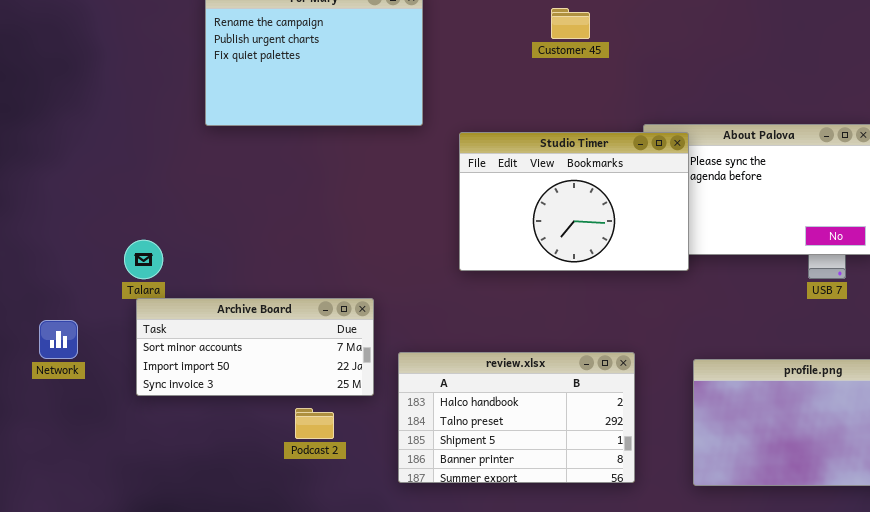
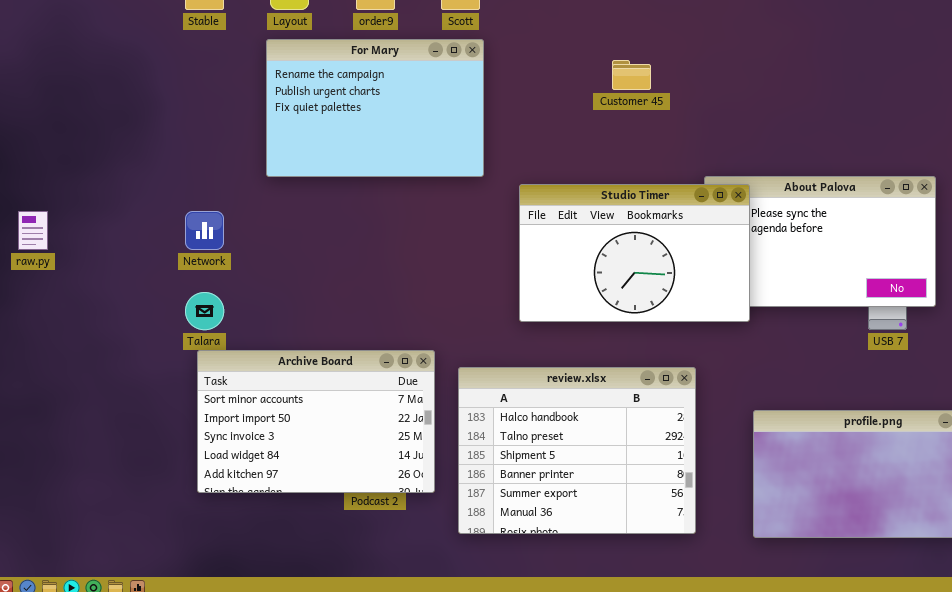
Archive Board: [136,298,374,396] -> [197,350,435,493], resized
Network: [39,320,78,359] -> [185,211,224,250], moved
review.xlsx: [398,352,635,483] -> [458,367,696,534], resized

